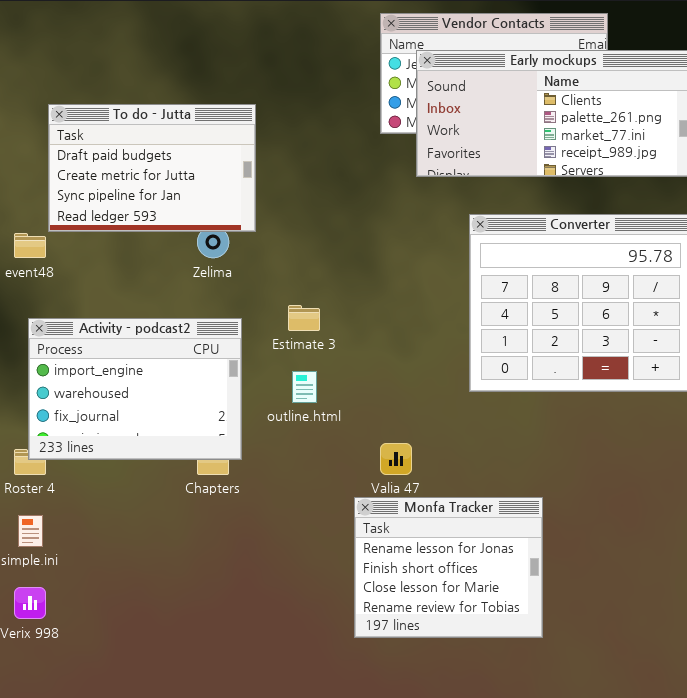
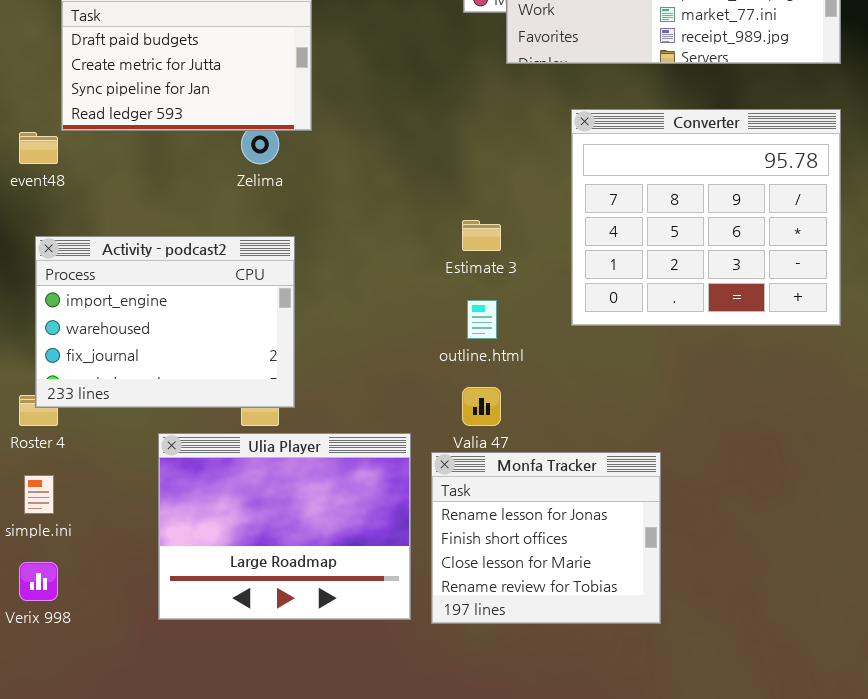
Estimate 3: [288,305,320,331] -> [462,220,501,251], moved
outline.html: [292,371,317,403] -> [467,300,497,339], moved
Ulia Player: none -> [158,433,411,620], opened

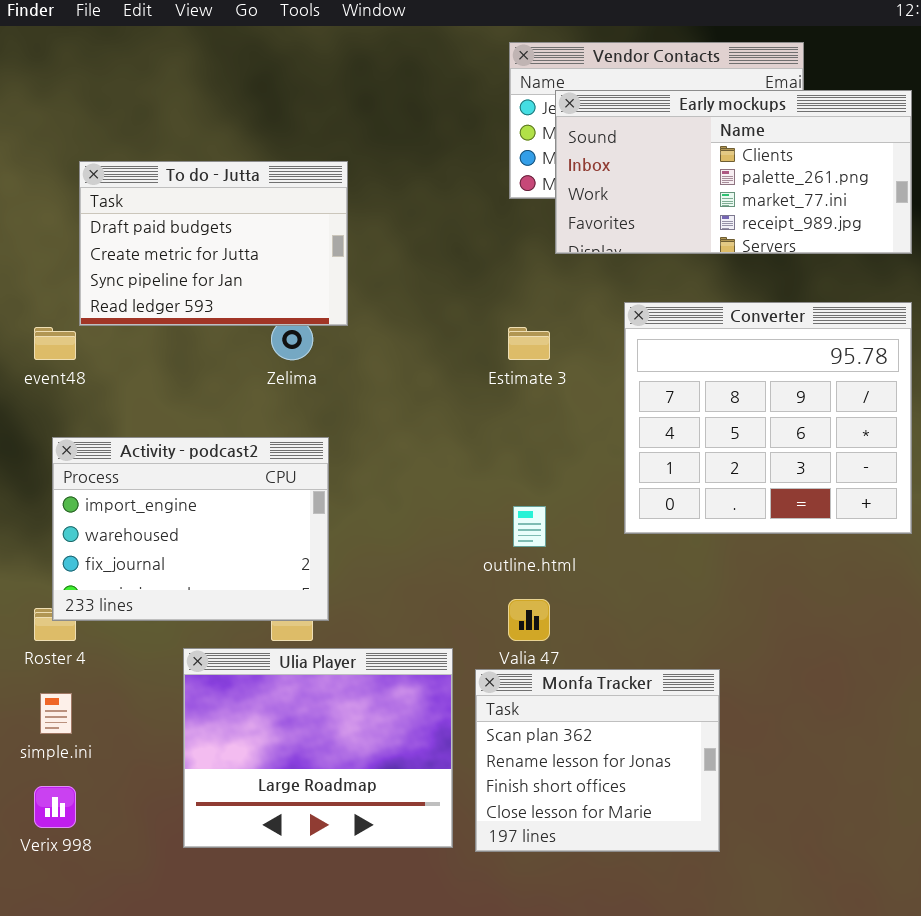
Estimate 3: [462,220,501,251] -> [508,327,550,360], moved
Monfa Tracker: [431,452,661,624] -> [475,669,720,852], scrolled up 1 row

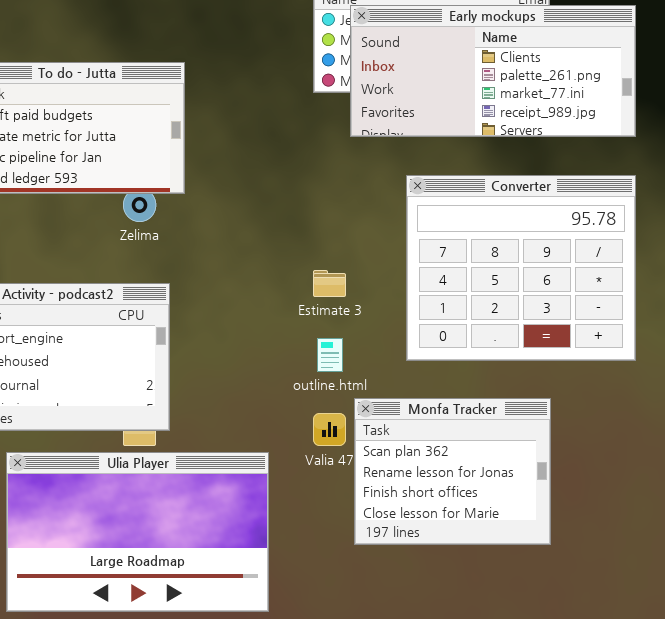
Estimate 3: [508,327,550,360] -> [313,270,346,297], moved
Ulia Player: [183,648,453,848] -> [6,452,269,612], resized
Monfa Tracker: [475,669,720,852] -> [354,398,551,545], moved

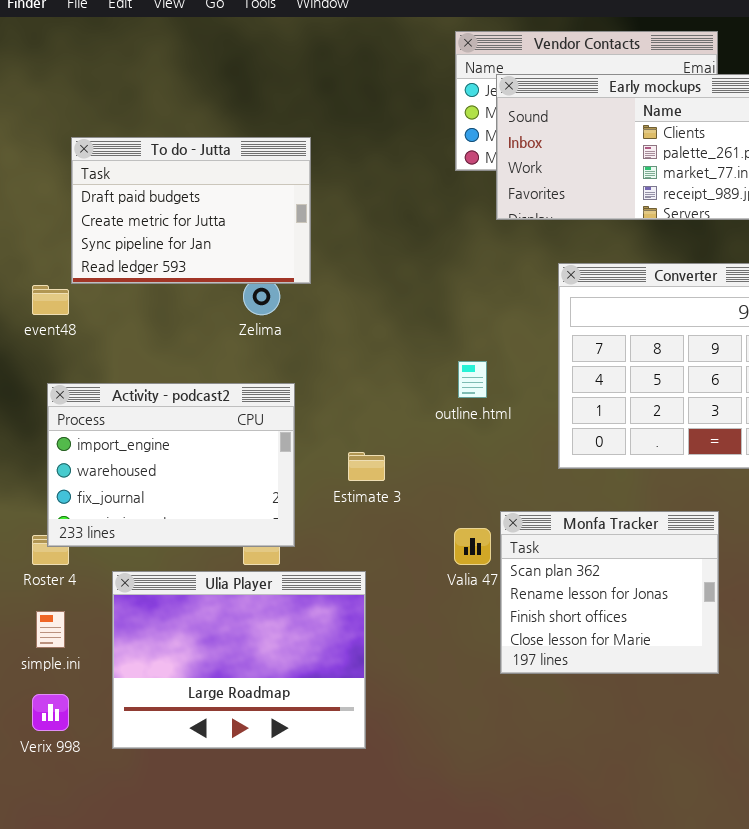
Estimate 3: [313,270,346,297] -> [348,452,385,481], moved
outline.html: [317,338,343,372] -> [458,361,487,398], moved
Ulia Player: [6,452,269,612] -> [112,571,366,749], resized

